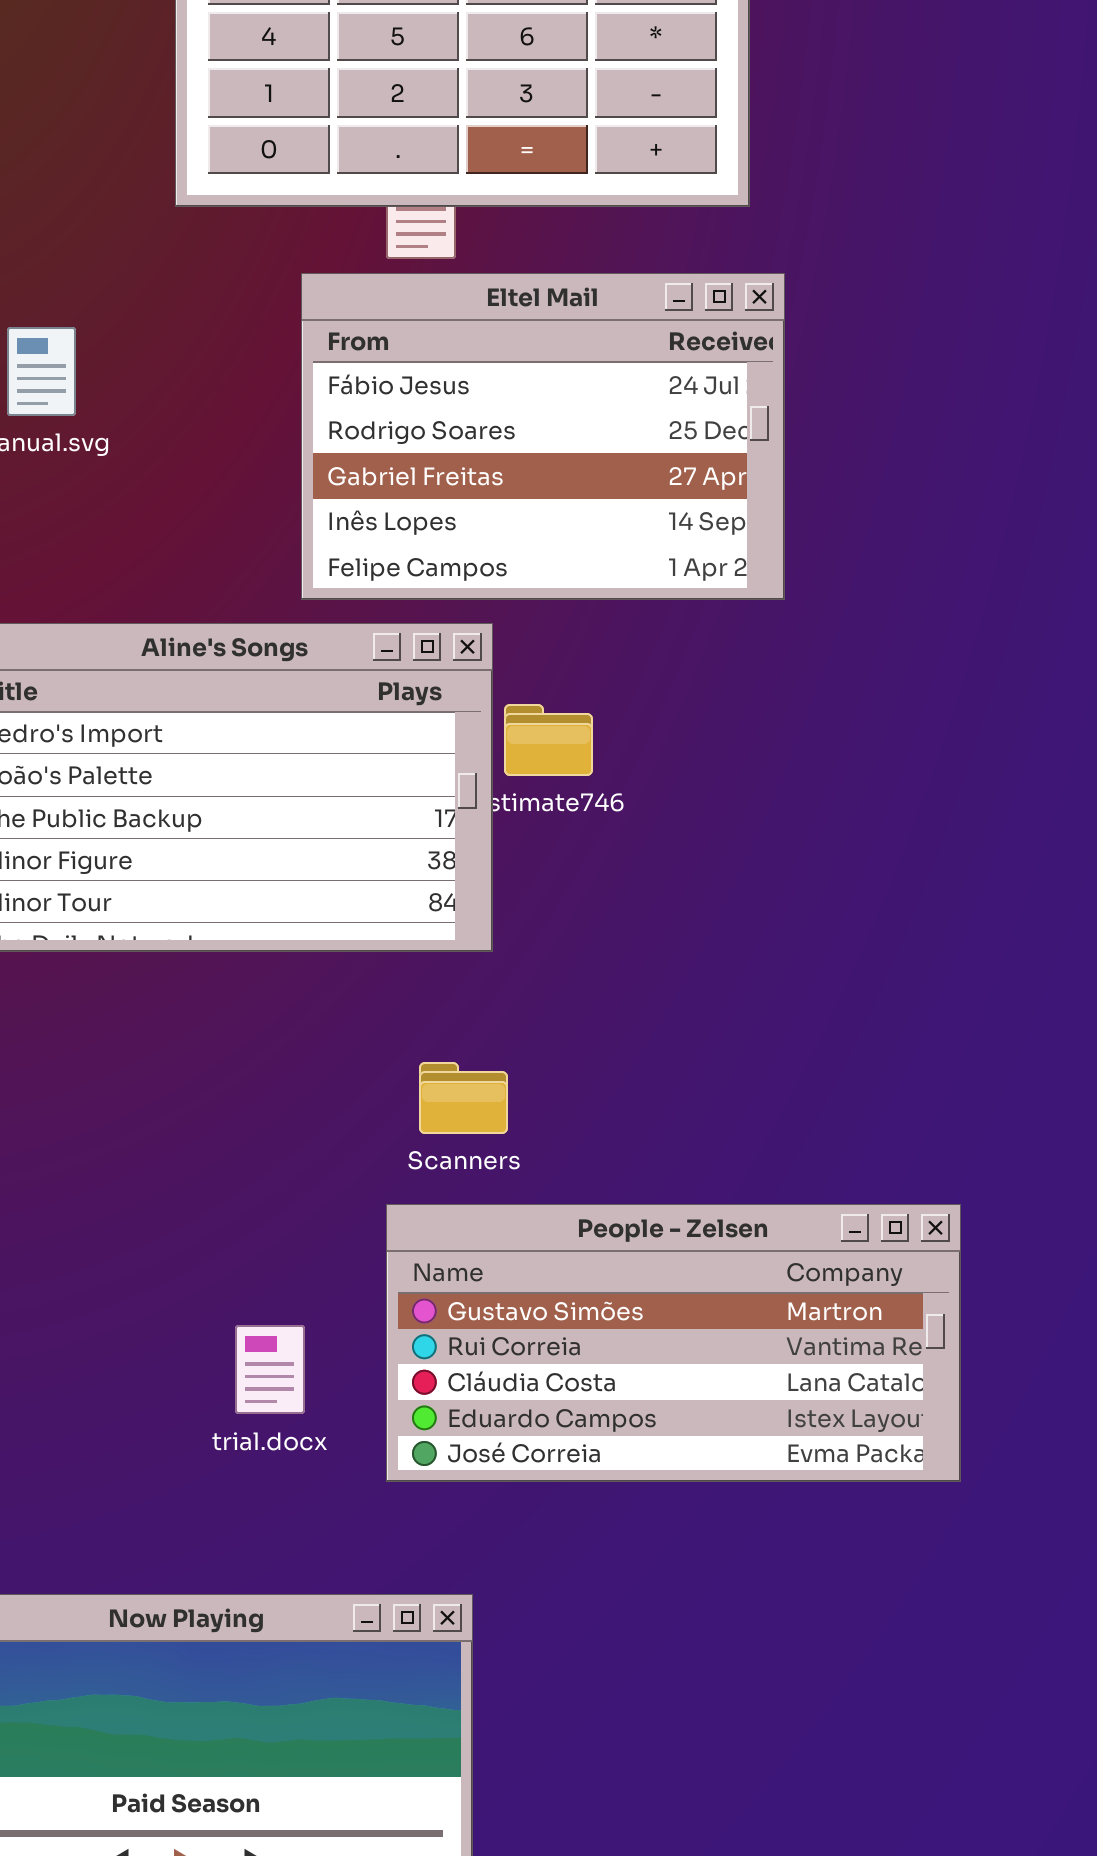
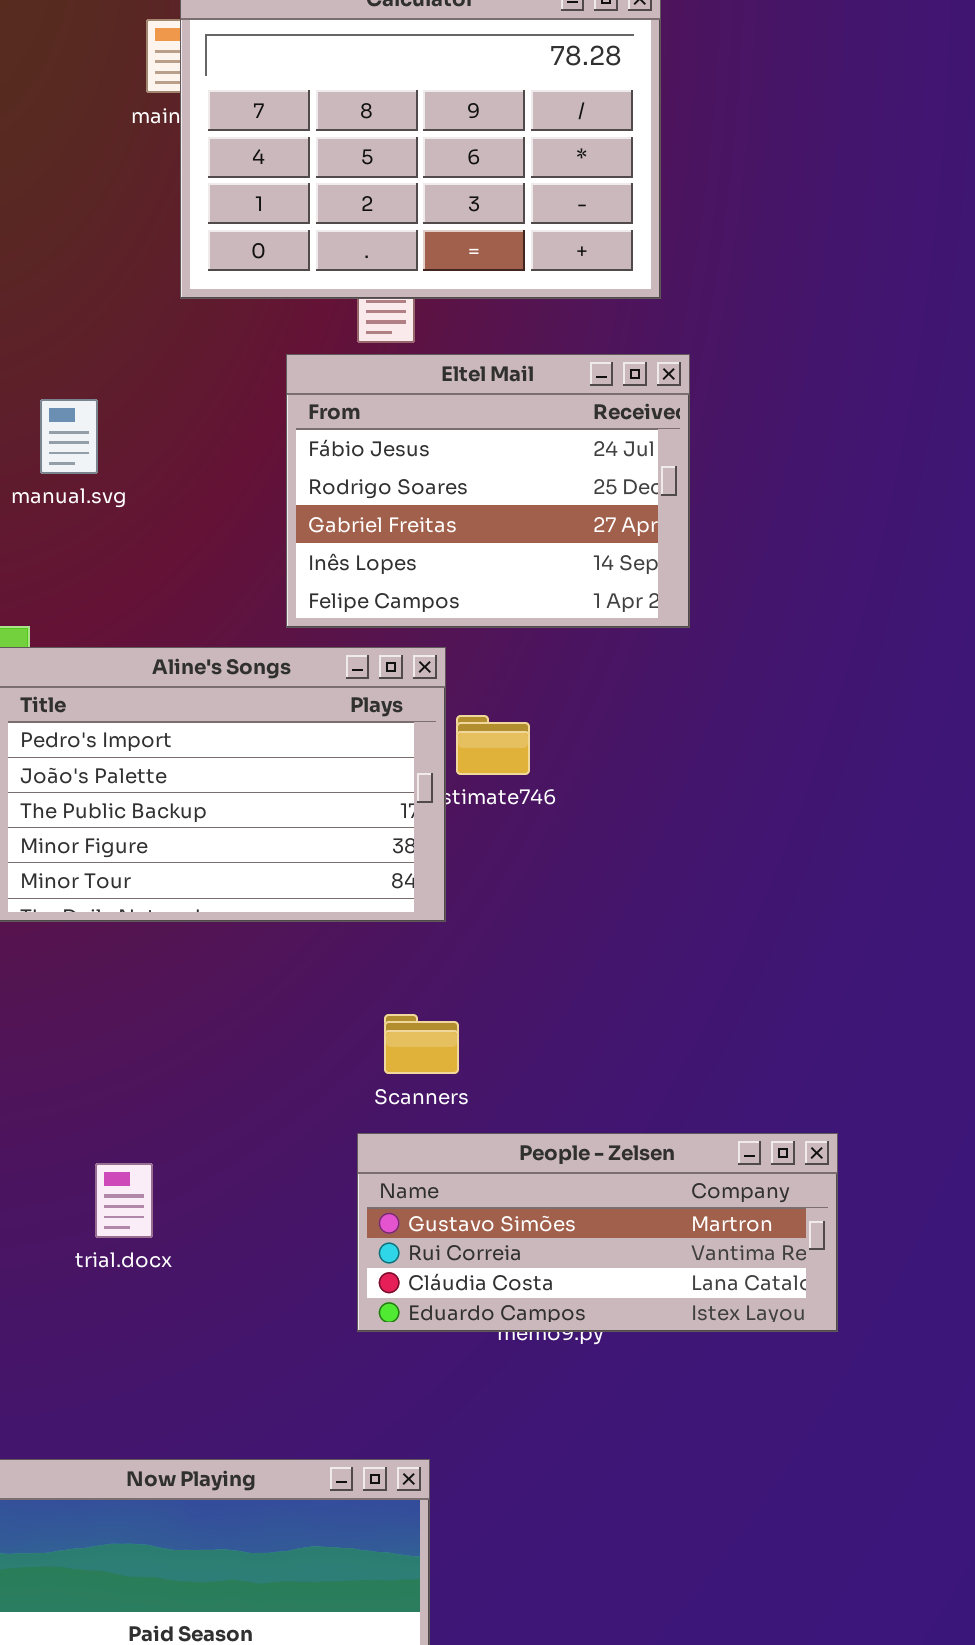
People - Zelsen: [386,1204,961,1482] -> [357,1133,838,1332], resized
trial.docx: [235,1325,305,1414] -> [95,1163,153,1238], moved

